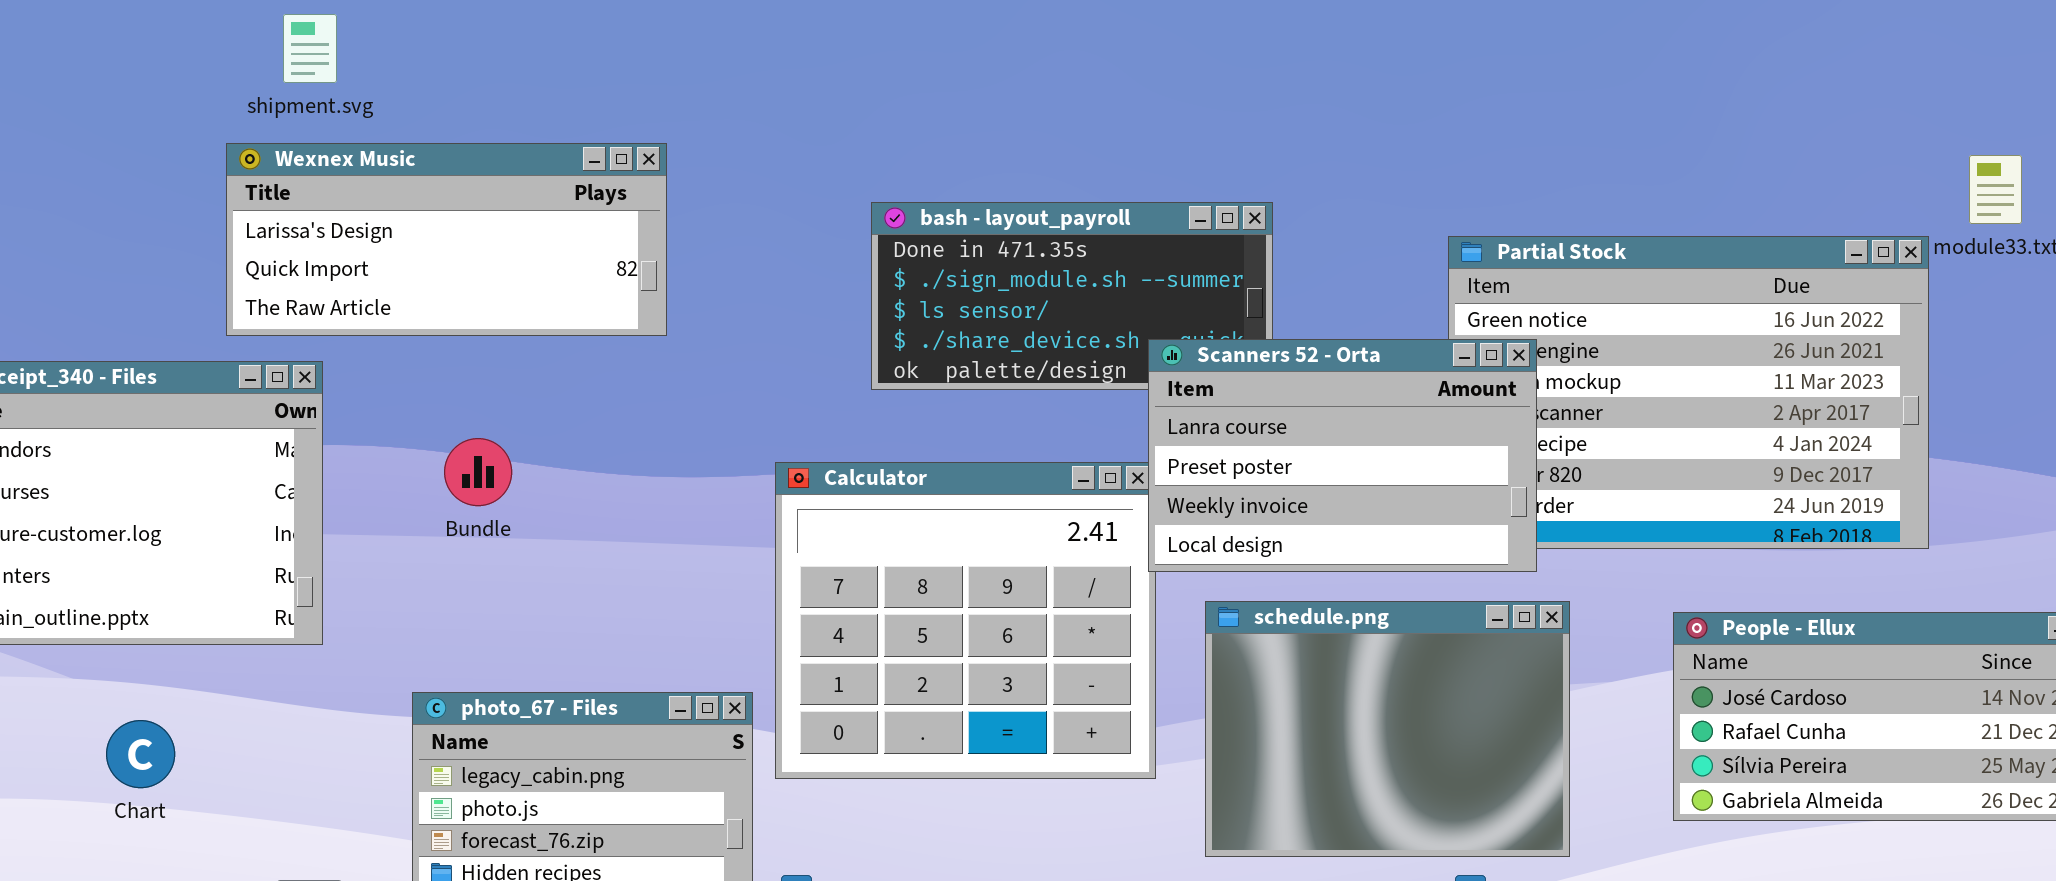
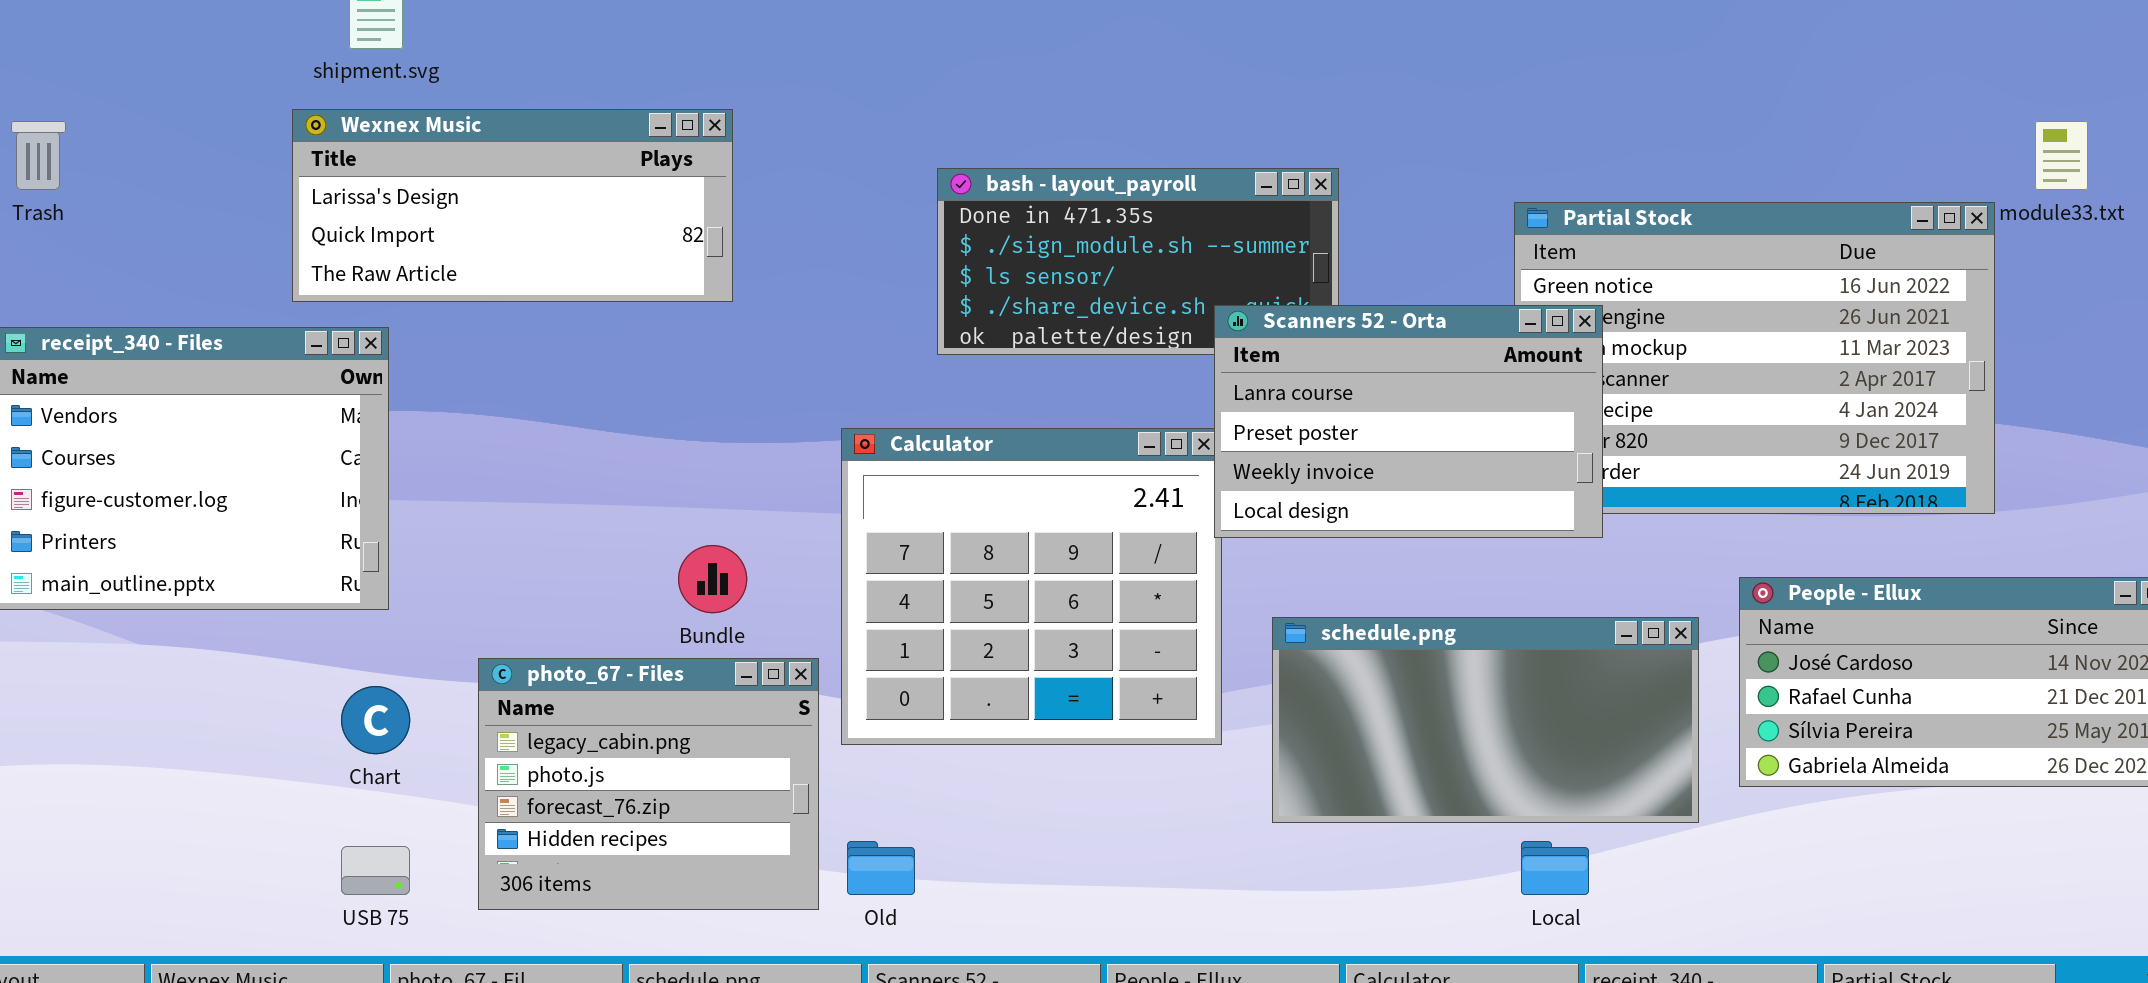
Bundle: [444,438,512,506] -> [678,545,747,613], moved
schedule.png: [1205,601,1570,857] -> [1272,617,1699,823], resized
Chart: [106,720,175,788] -> [341,686,410,754], moved

